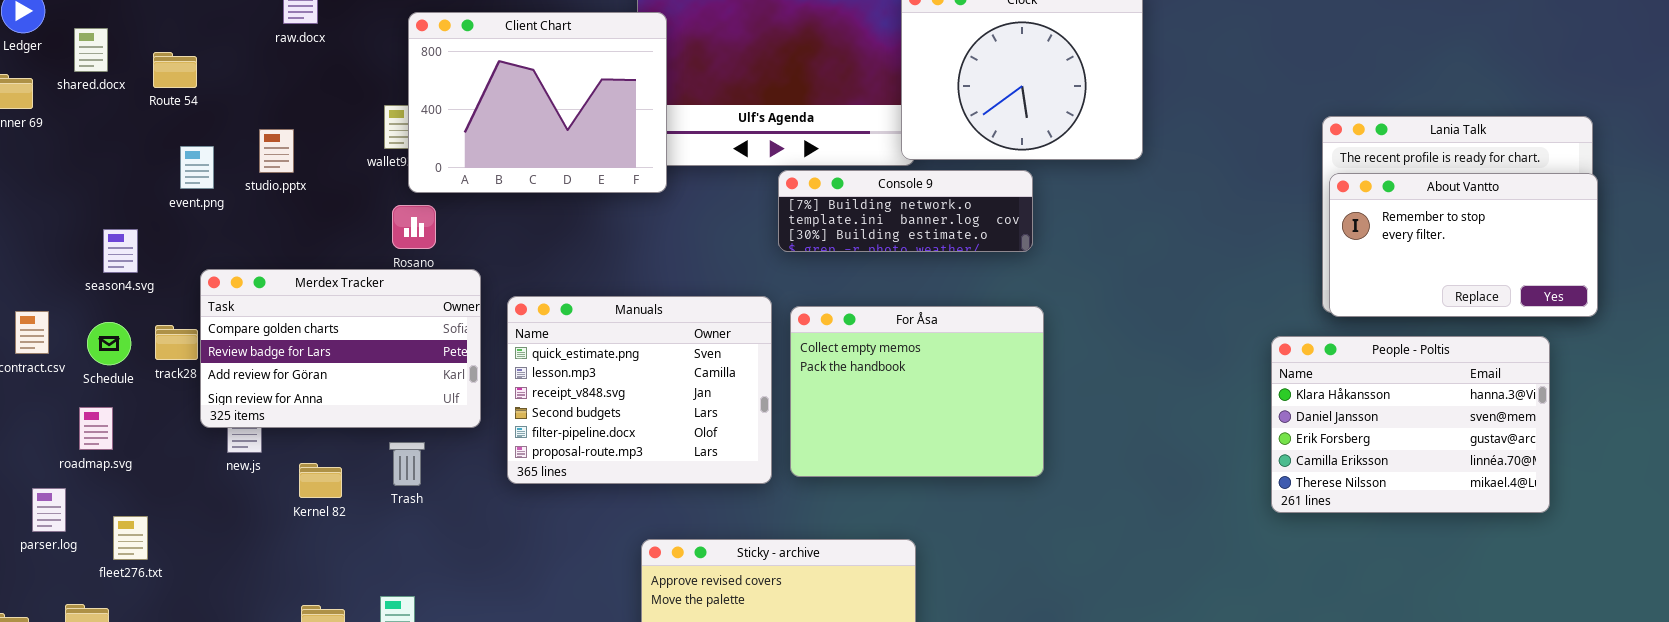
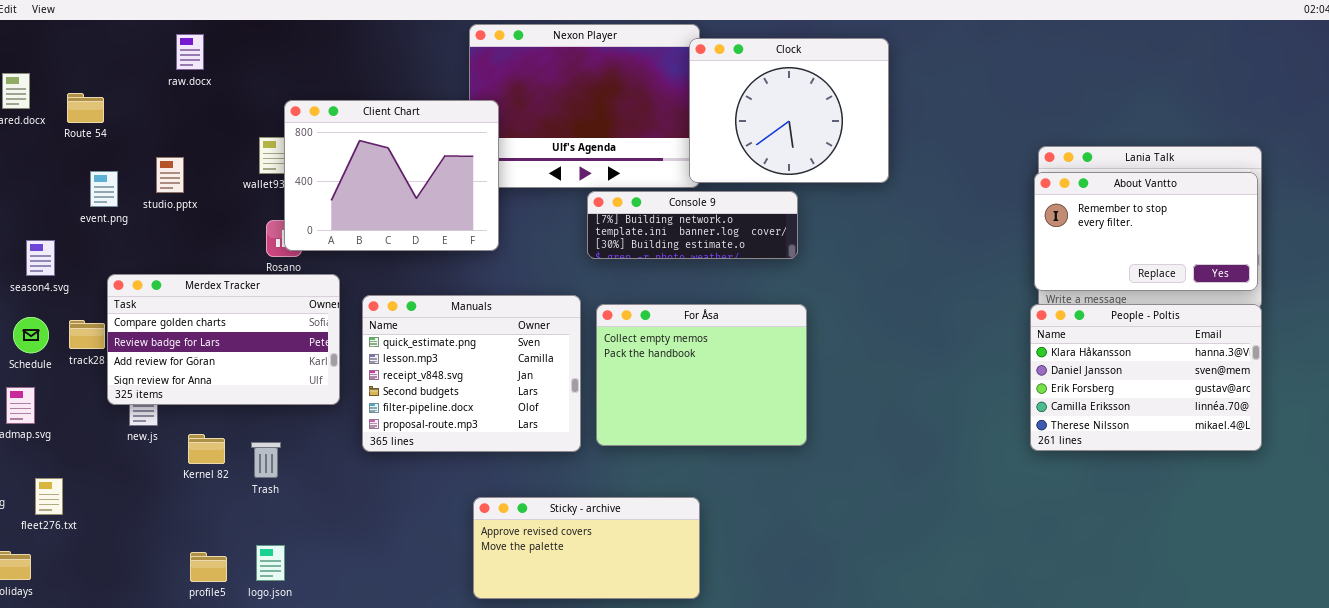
Client Chart: [408,12,667,193] -> [284,100,499,251], moved
About Vantto: [1329,173,1598,317] -> [1034,172,1258,291], moved
People - Poltis: [1271,336,1550,513] -> [1030,304,1262,451], moved
Trash: [389,442,425,486] -> [251,442,281,478], moved

